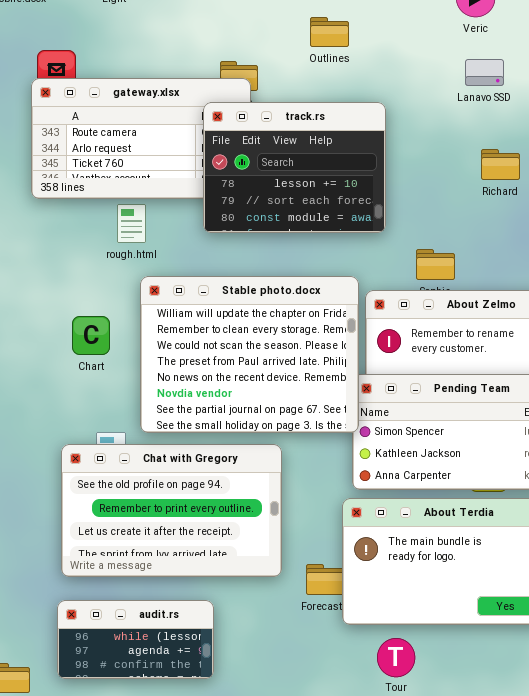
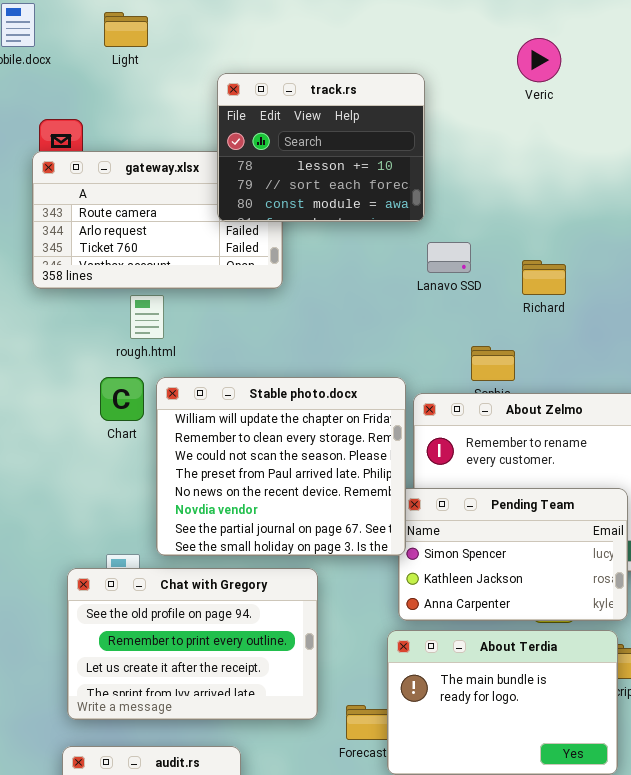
Lanavo SSD: [465,59,504,86] -> [427,242,471,273], moved
track.rs: [203,102,386,233] -> [217,73,425,222], moved
Richard: [481,149,520,180] -> [522,260,566,295], moved
Chart: [72,316,110,355] -> [100,377,144,421], moved

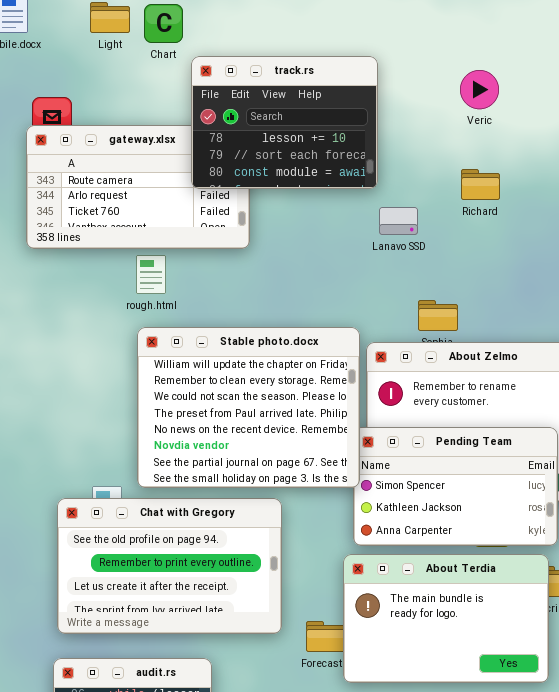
Veric: [517,38,561,82] -> [460,70,499,109], moved
Richard: [522,260,566,295] -> [461,169,500,200], moved
rough.html: [130,295,164,339] -> [136,255,166,294], moved
Chart: [100,377,144,421] -> [144,4,183,43], moved

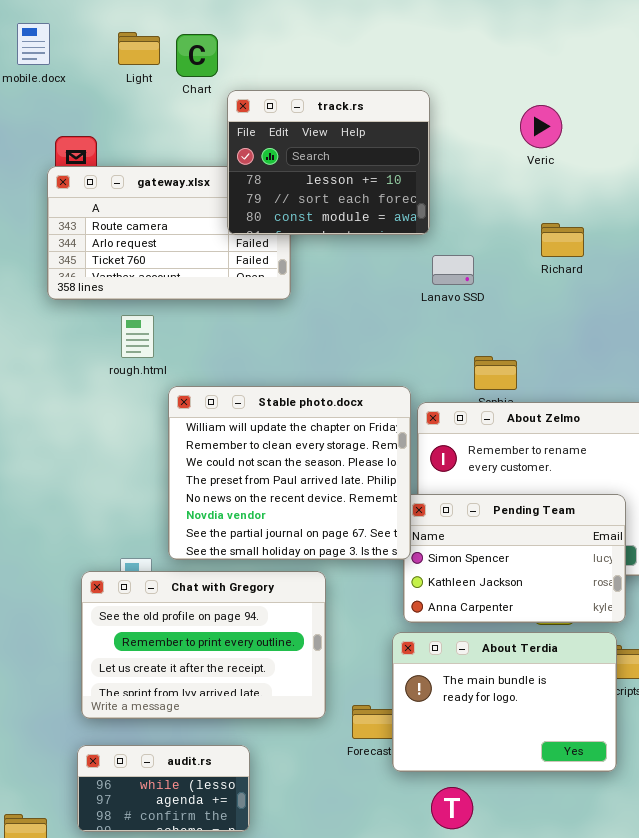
Richard: [461,169,500,200] -> [541,223,584,257], moved
rough.html: [136,255,166,294] -> [121,315,154,358], moved

